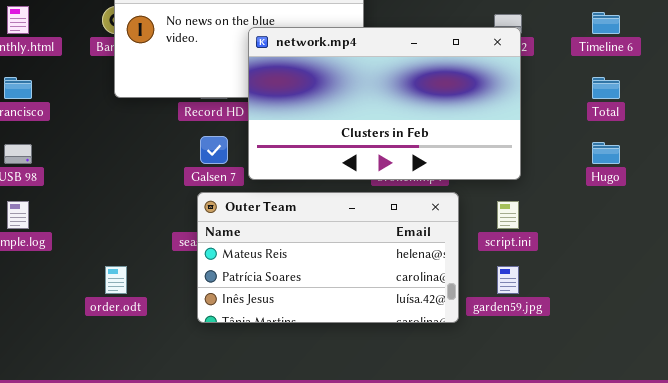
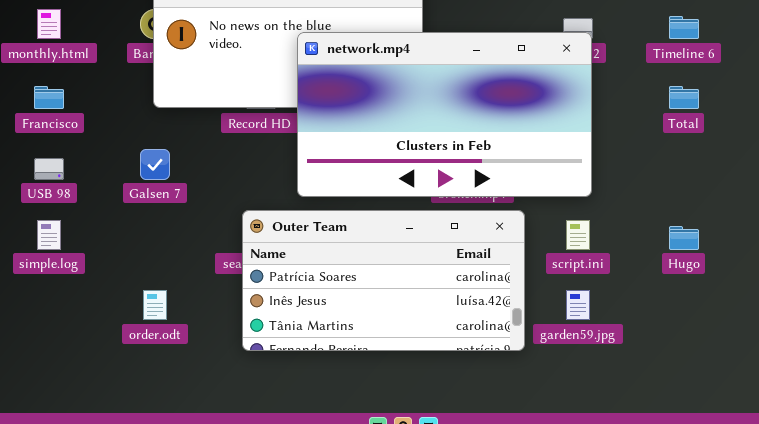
Galsen 7: [200,136,228,164] -> [140,149,170,180], moved
Hugo: [592,142,620,164] -> [669,226,699,250], moved
Outer Team: [197,192,459,323] -> [242,210,525,351], scrolled down 1 row

